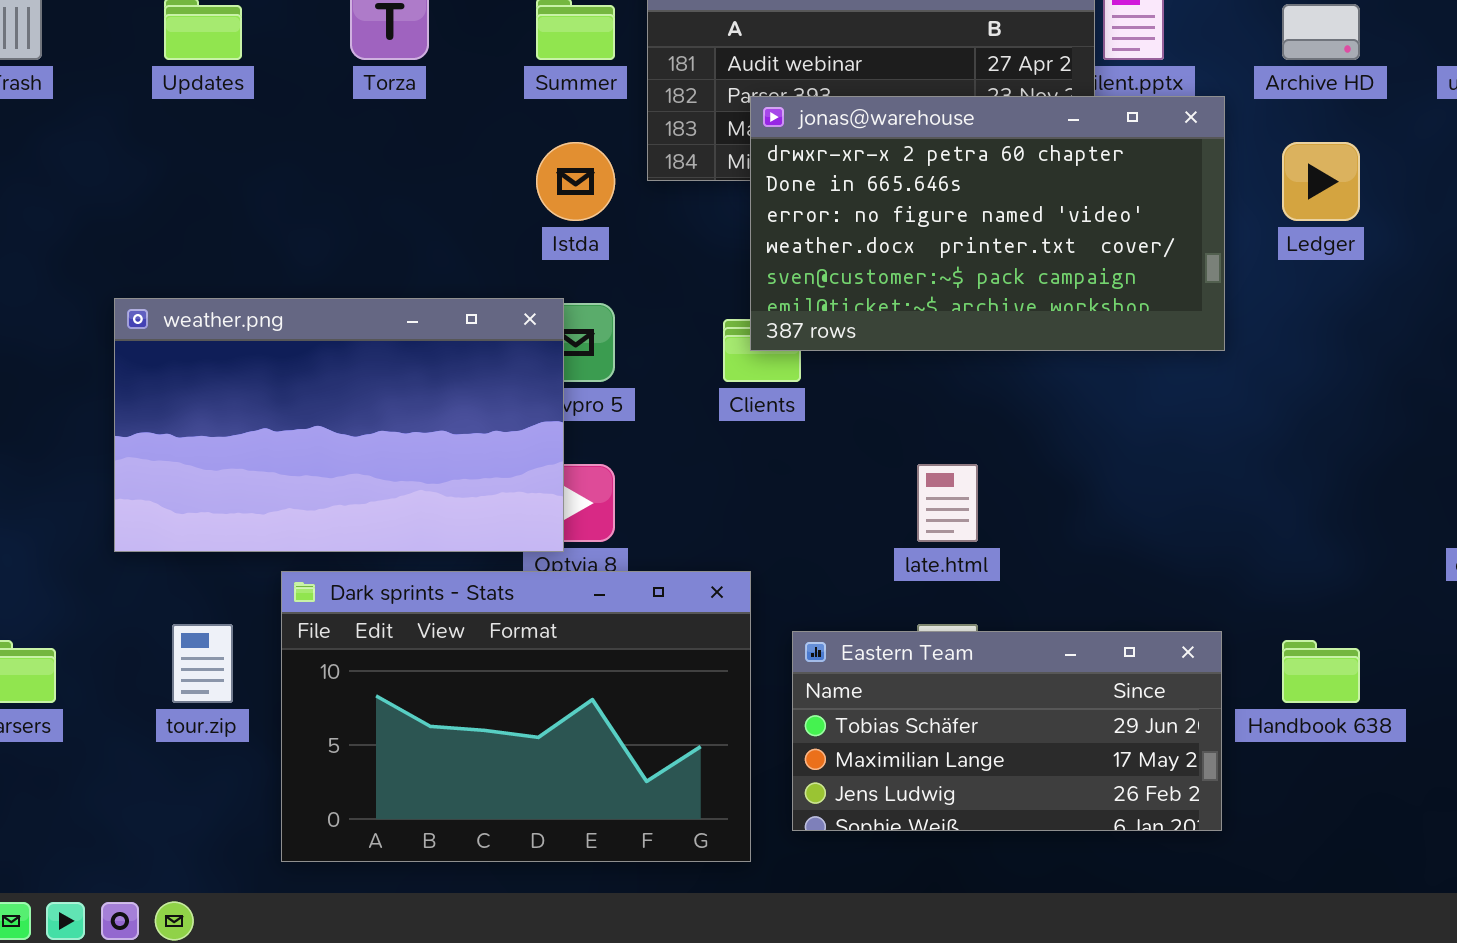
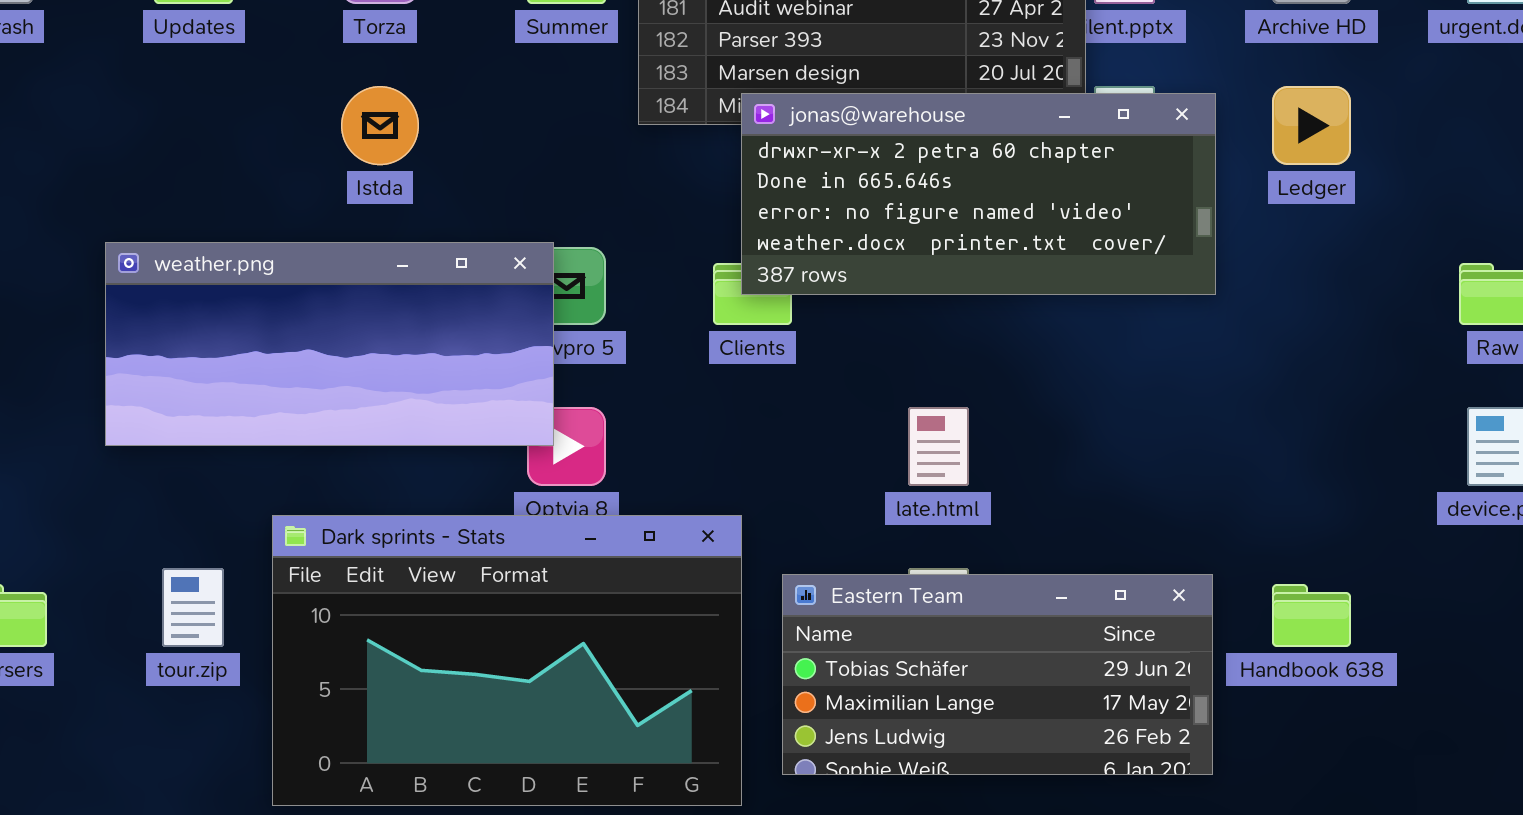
jonas@warehouse: [750,96,1225,351] -> [741,93,1216,295], resized
Istda: [536,142,615,221] -> [341,86,419,165], moved
weather.png: [114,298,564,552] -> [105,242,554,446], resized

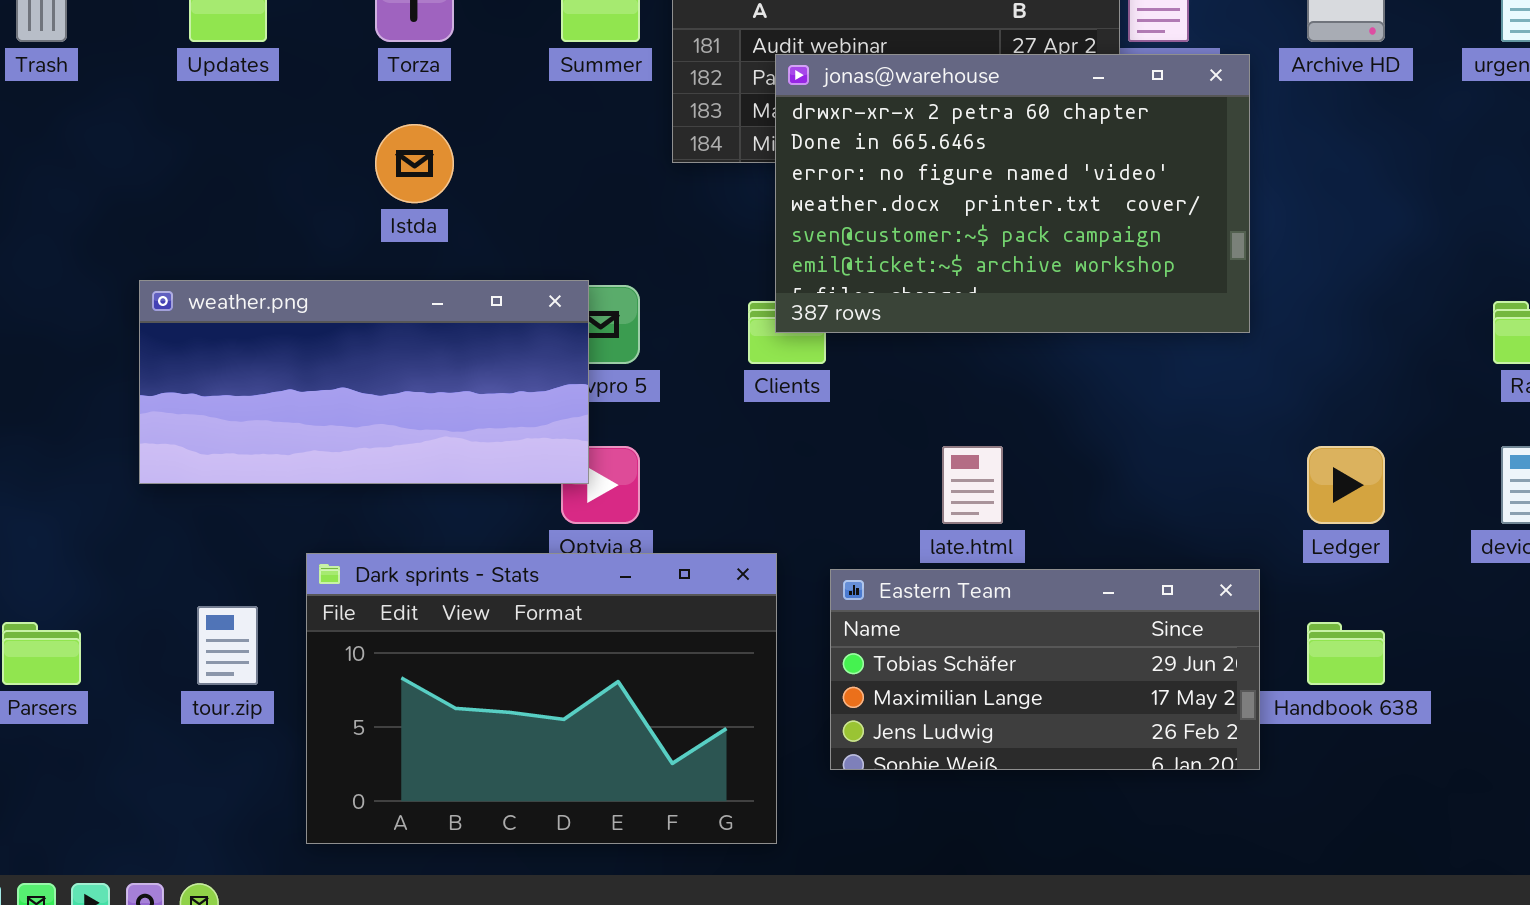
Ledger: [1272,86,1351,165] -> [1307,446,1385,524], moved
jonas@warehouse: [741,93,1216,295] -> [775,54,1250,333], resized
Eastern Team: [782,574,1213,775] -> [830,569,1260,770], moved

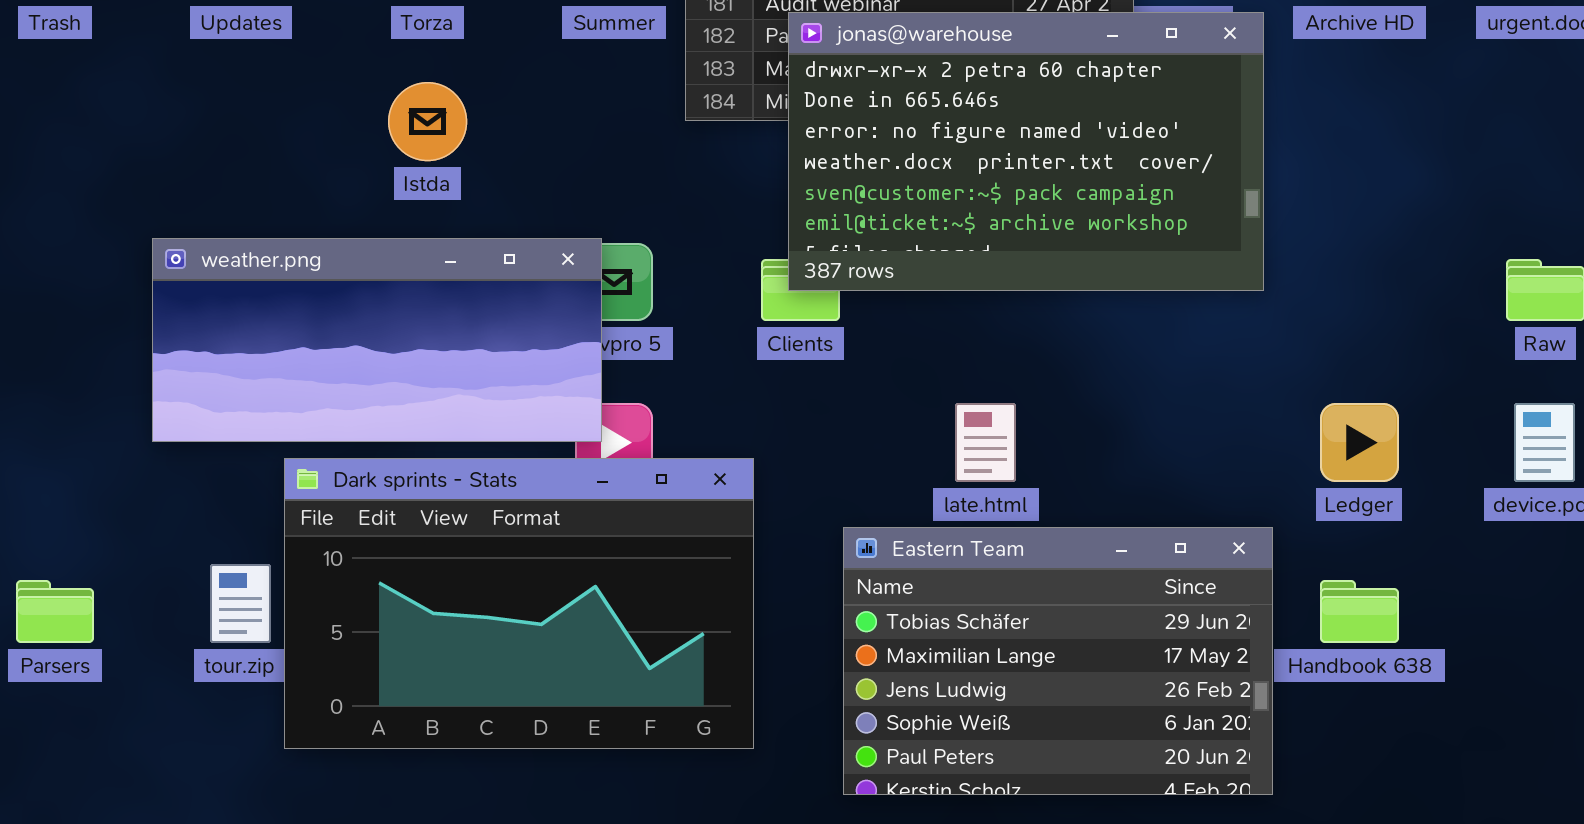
Dark sprints - Stats: [306,553,777,844] -> [284,458,754,749], moved
Eastern Team: [830,569,1260,770] -> [843,527,1273,795], resized

